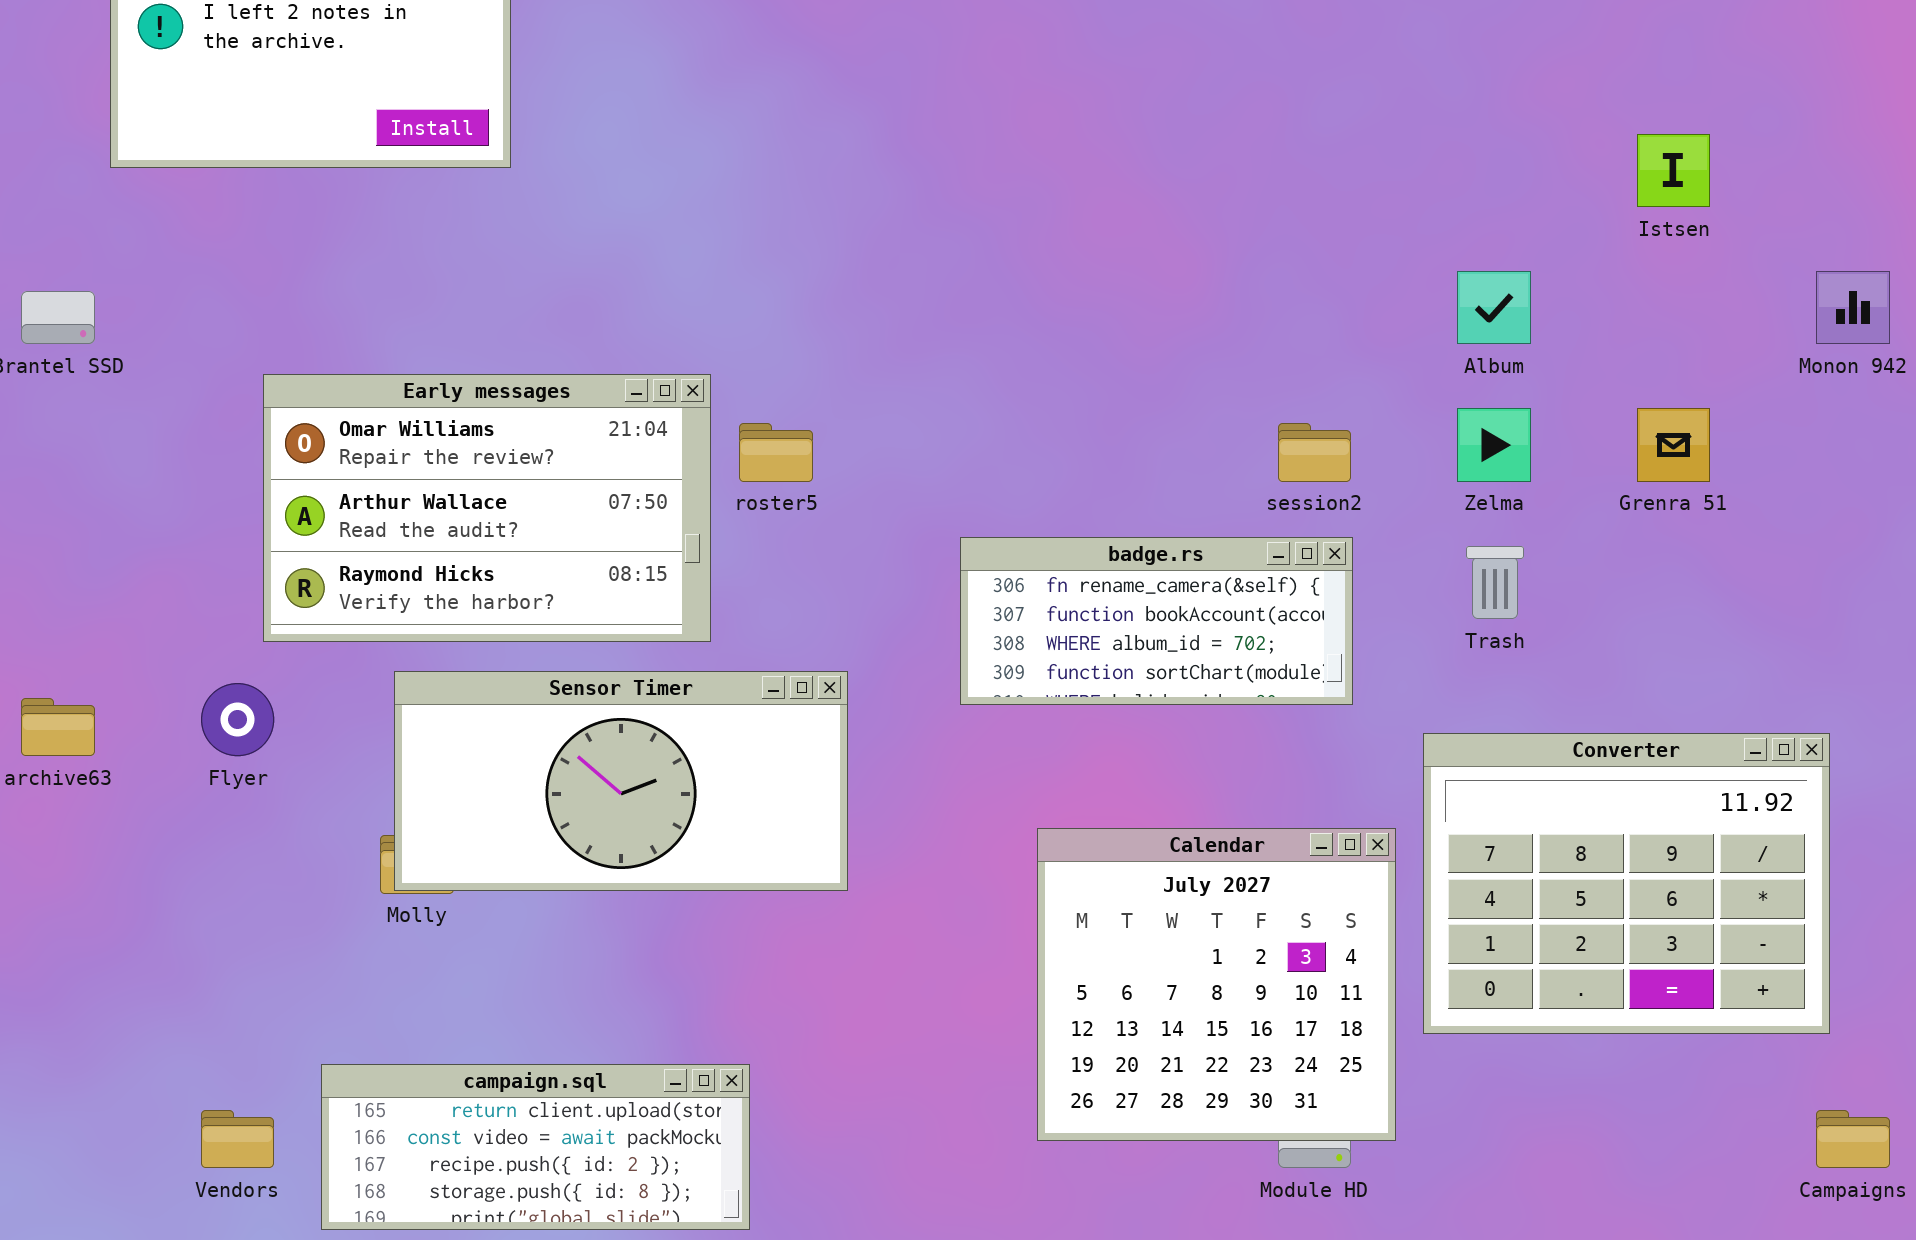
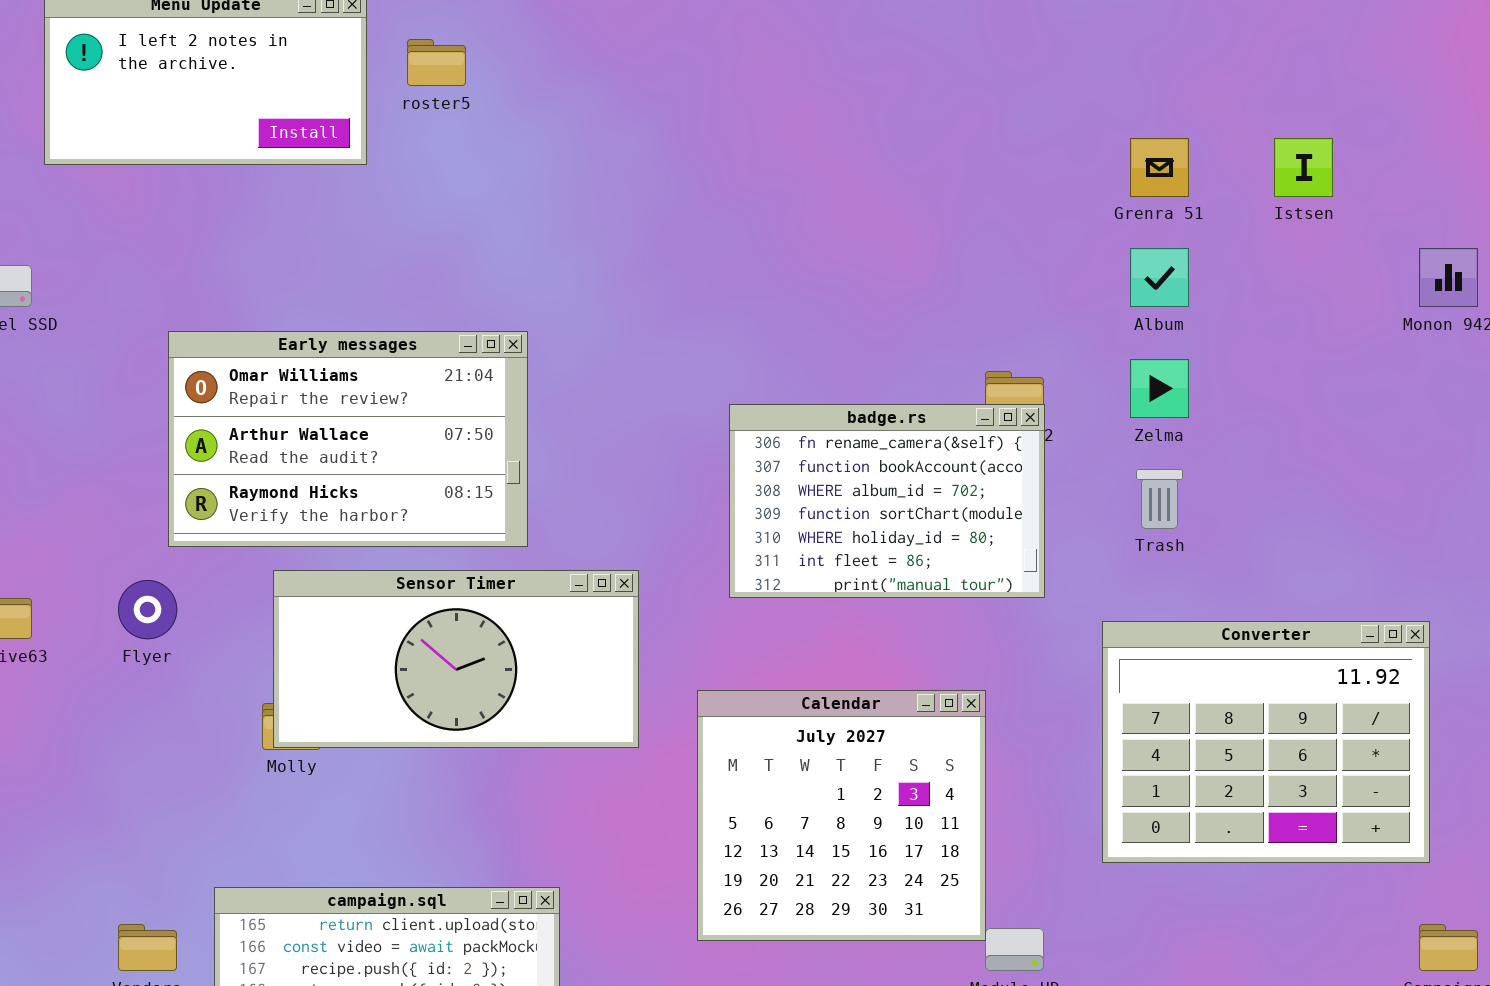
Grenra 51: [1637,408,1710,482] -> [1130,138,1189,197], moved
roster5: [739,423,813,482] -> [407,39,466,86], moved
badge.rs: [960,537,1353,705] -> [729,404,1045,598], resized
Calendar: [1037,828,1396,1141] -> [697,690,986,941], moved

